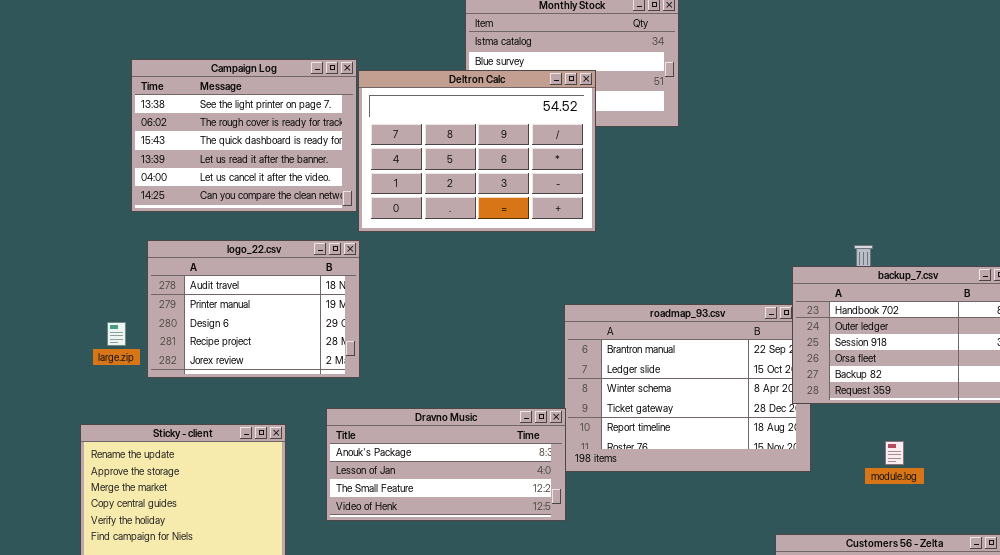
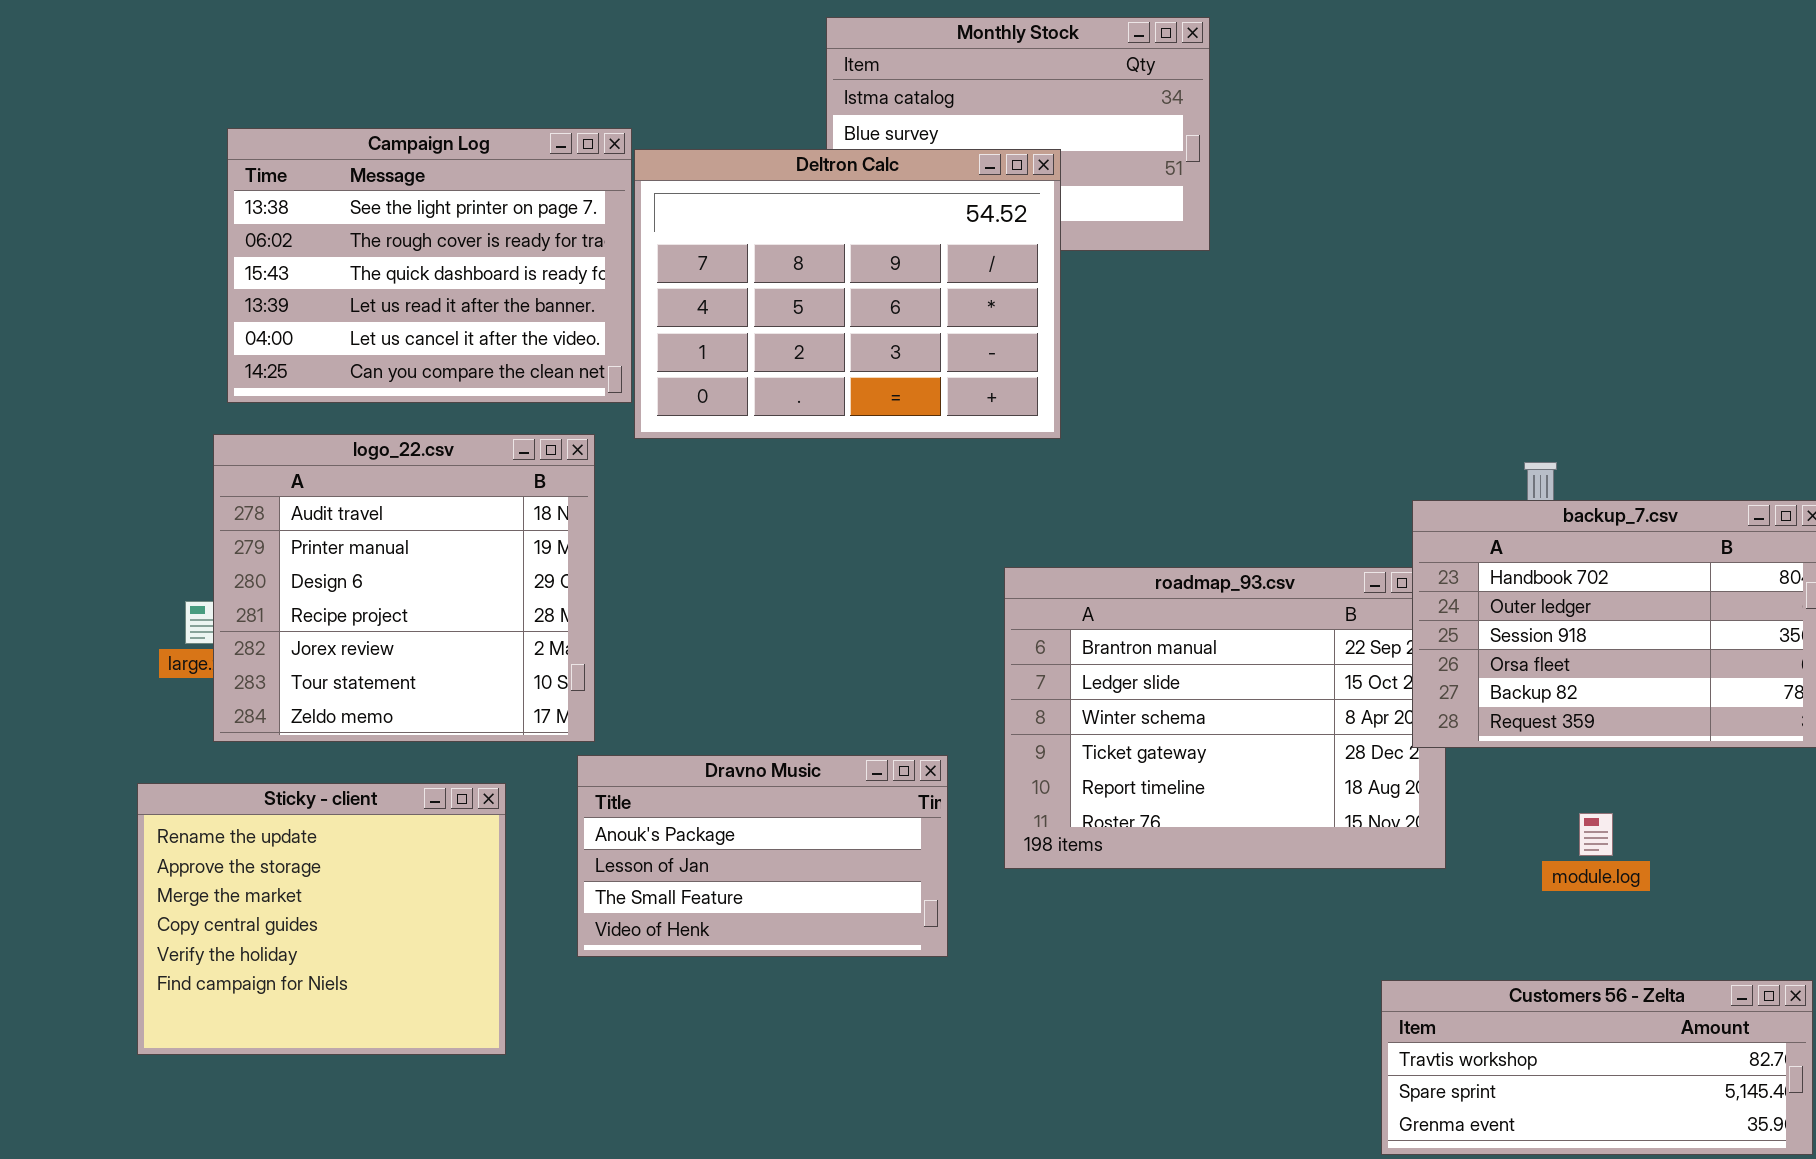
logo_22.csv: [147,240,360,378] -> [213,434,595,742], moved, resized
Dravno Music: [326,408,566,521] -> [577,755,948,957], resized

